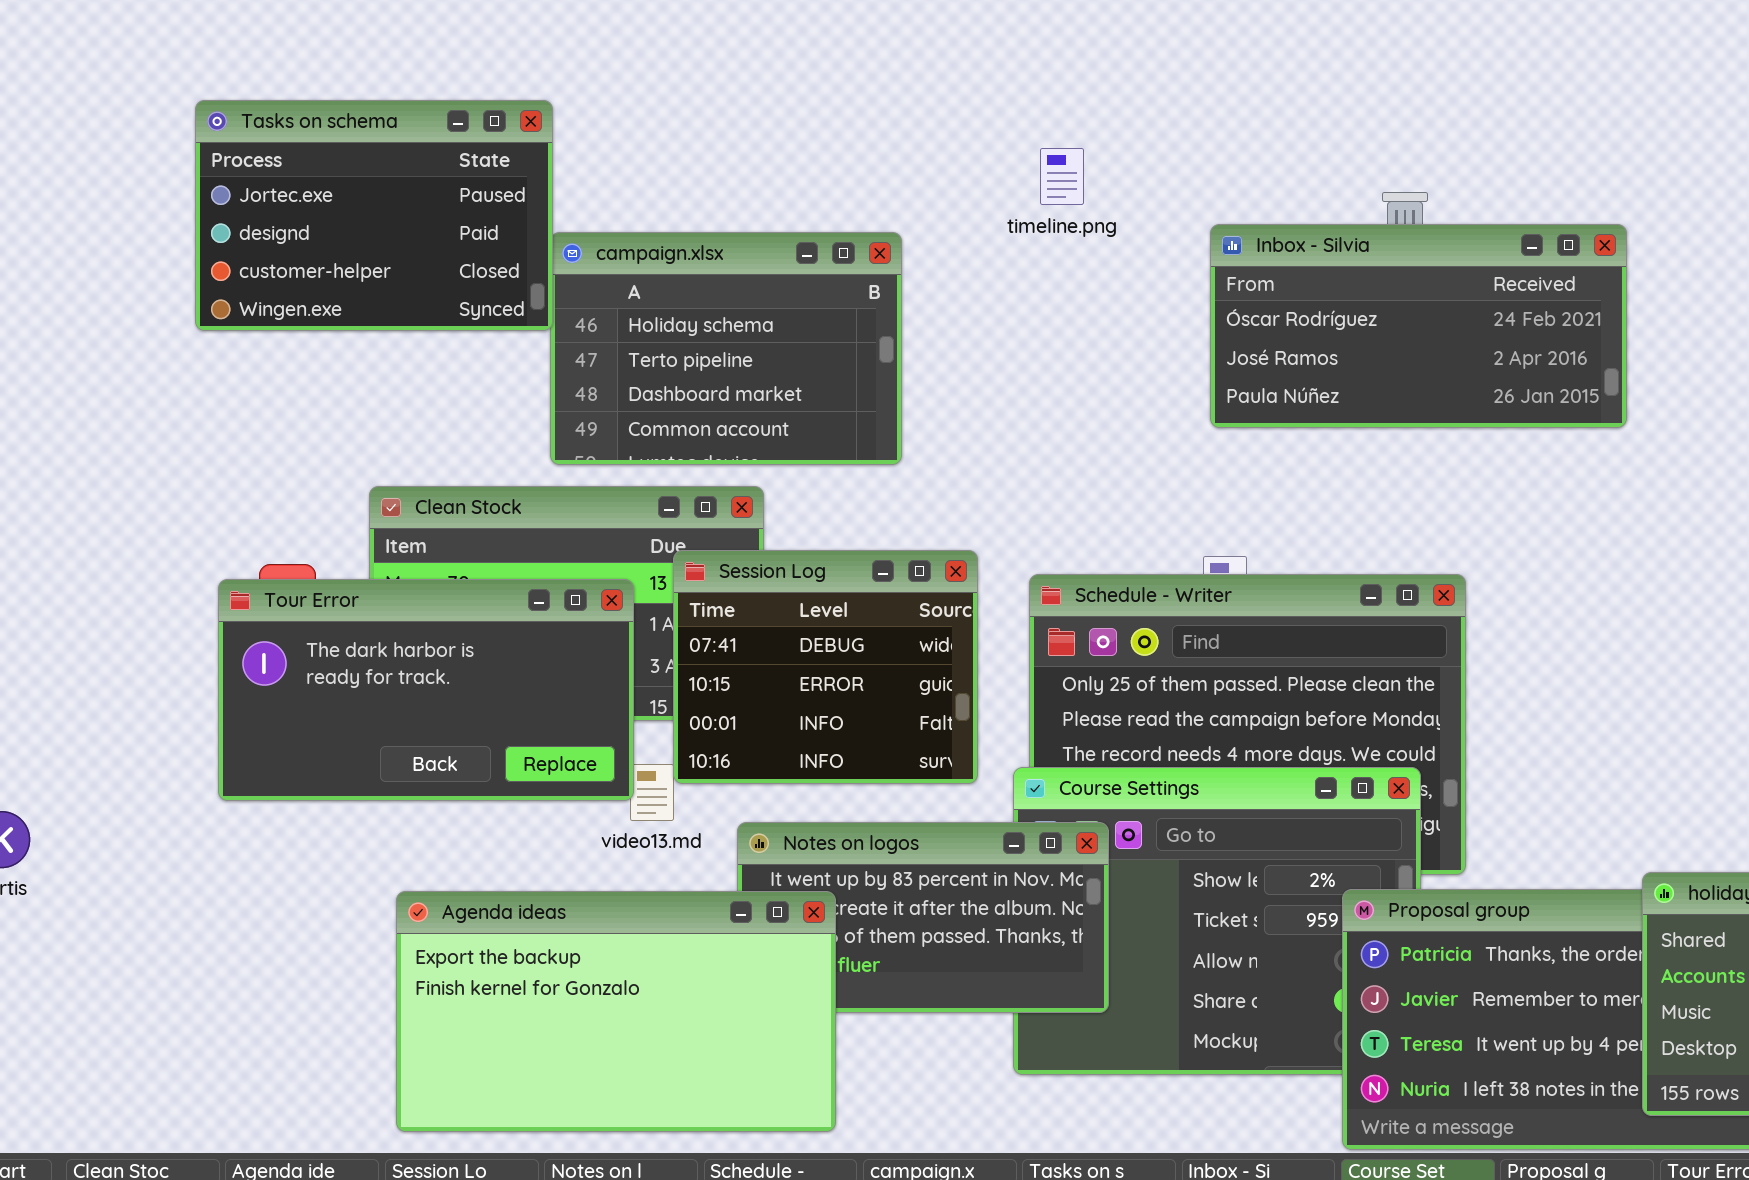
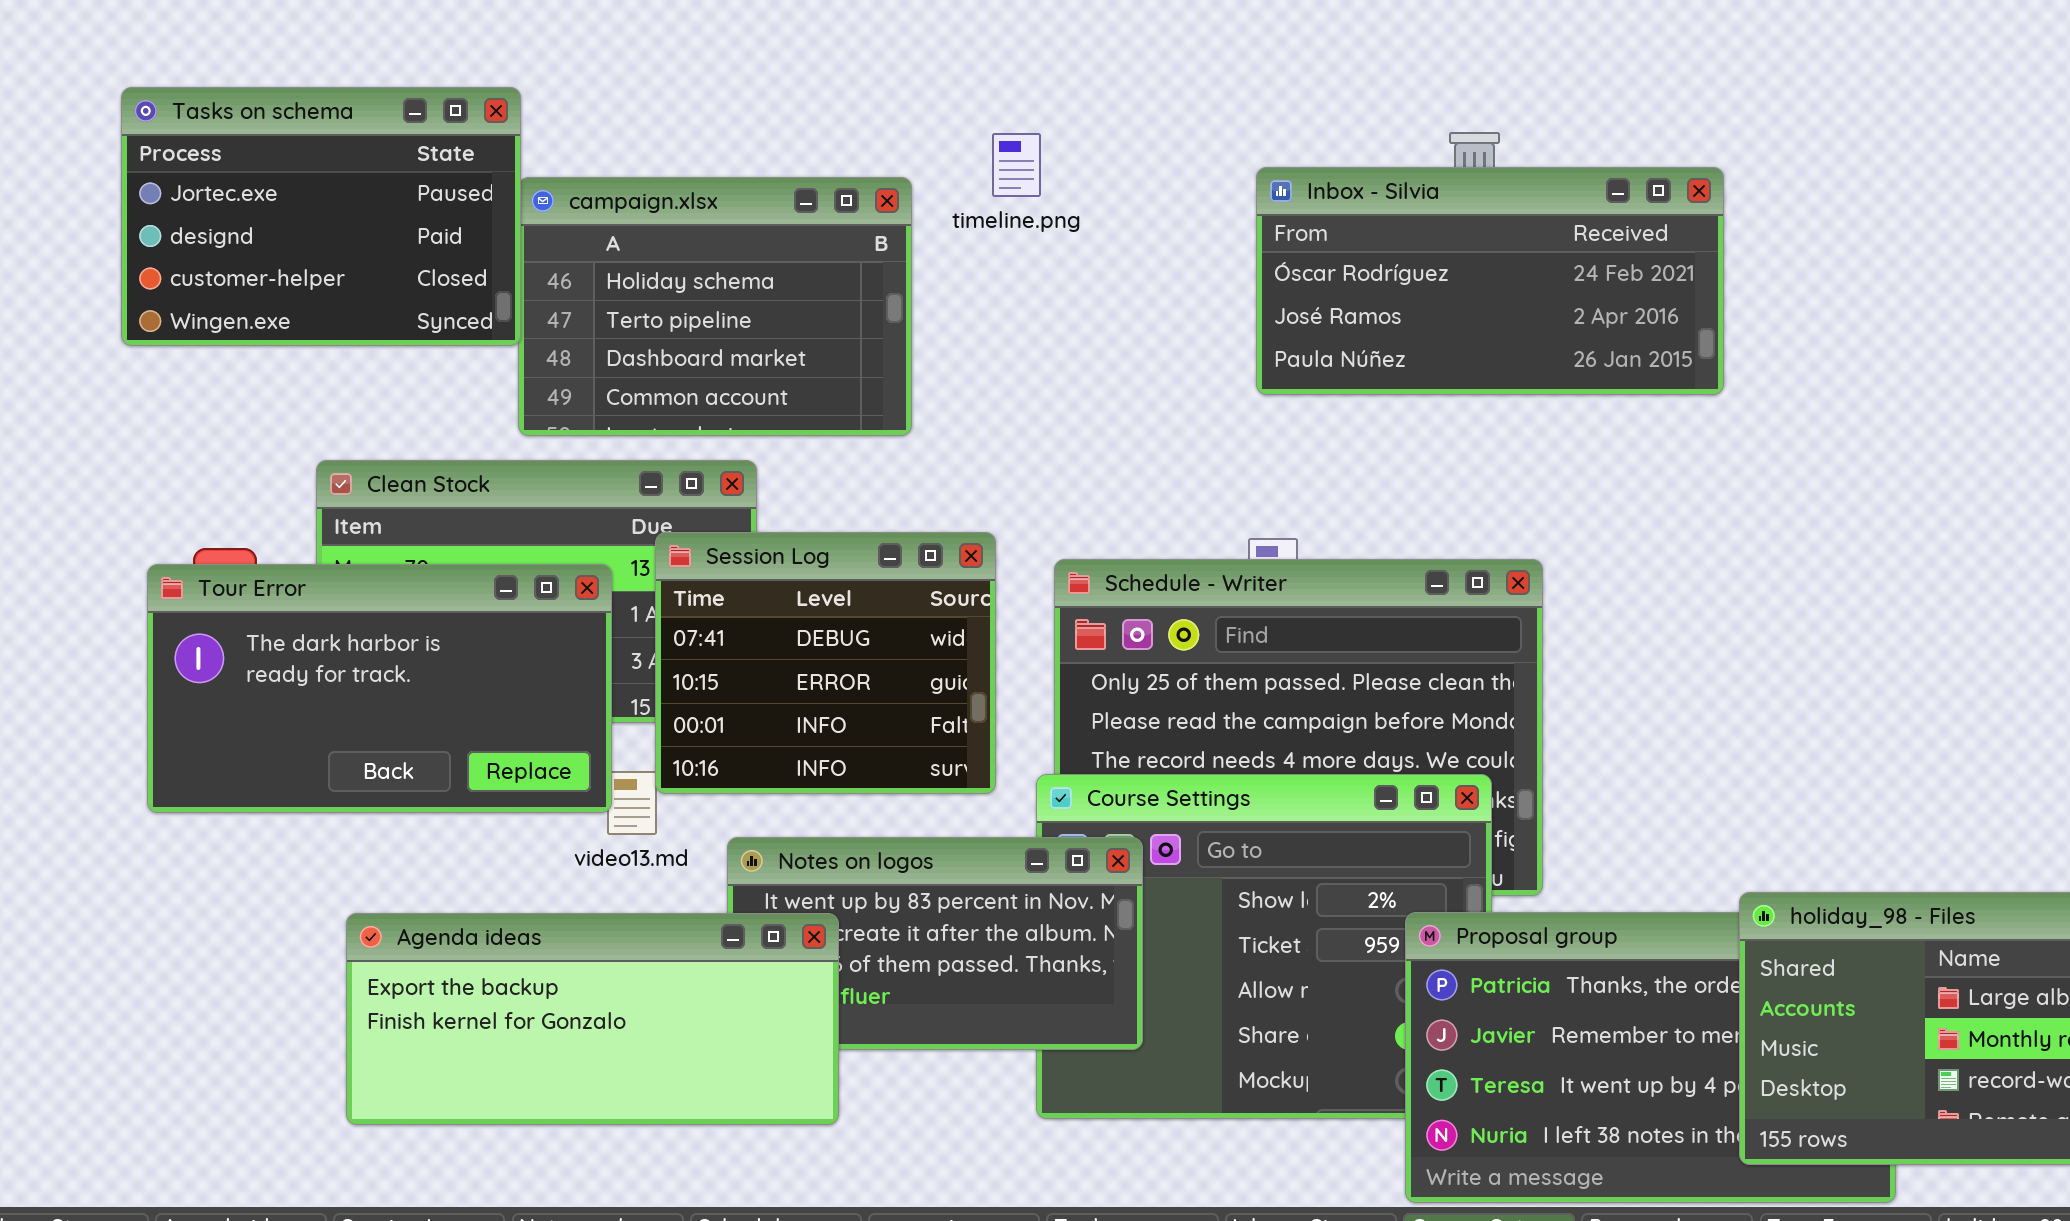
Tasks on schema: [195,100,553,331] -> [121,87,521,346], moved
timeline.png: [1040,148,1084,205] -> [992,133,1041,197], moved
Agenda ideas: [396,891,836,1132] -> [346,913,839,1125], resized

